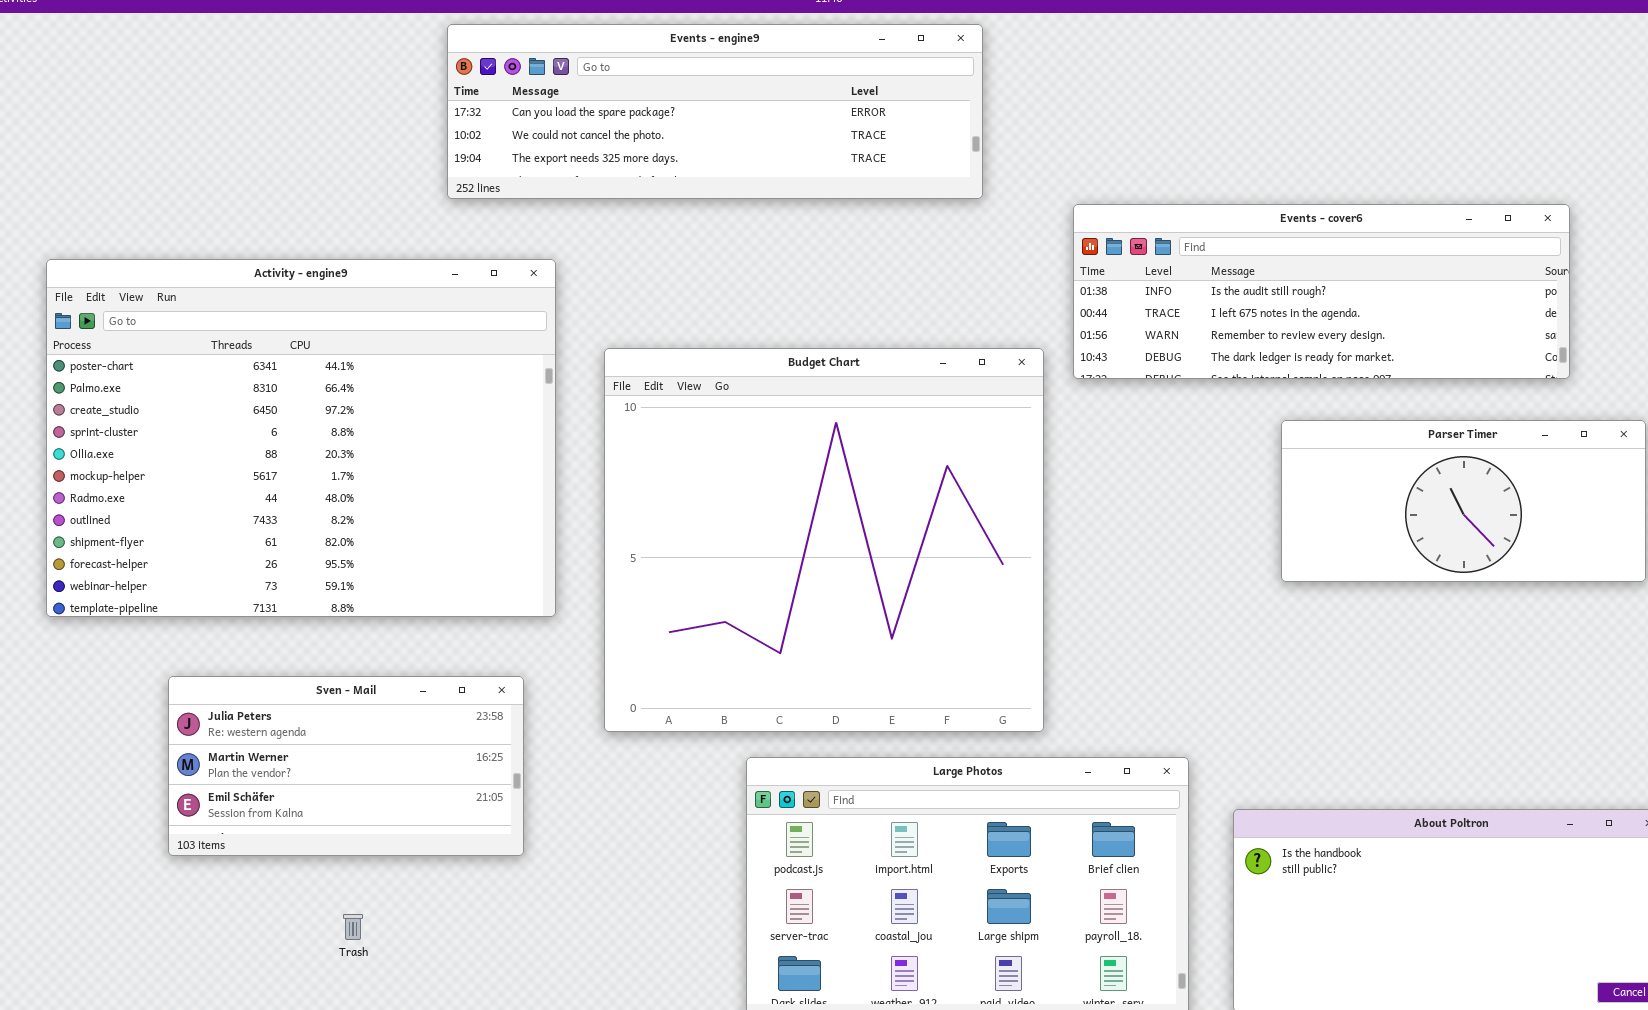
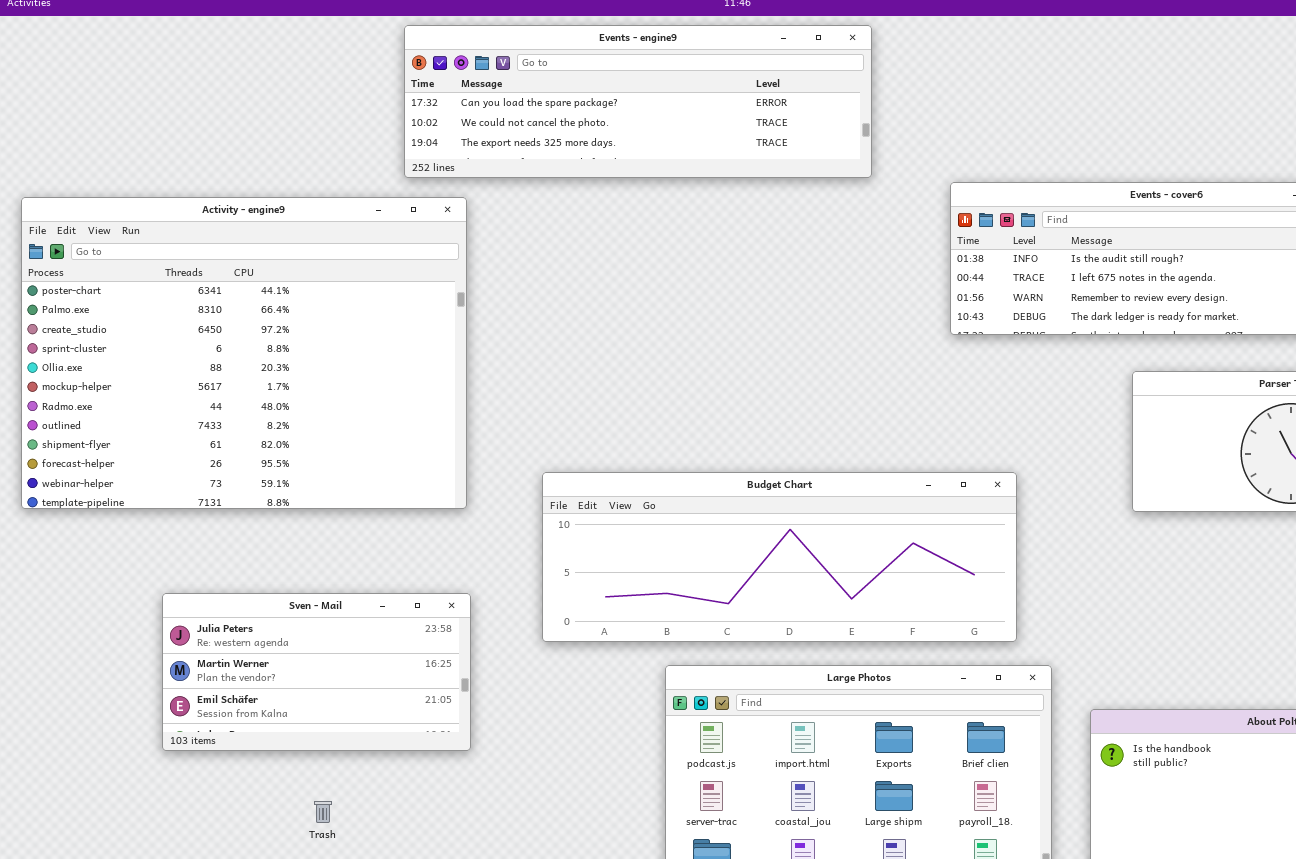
Activity - engine9: [46,259,556,617] -> [21,197,467,509], moved
Budget Chart: [604,348,1044,732] -> [542,472,1017,642], resized

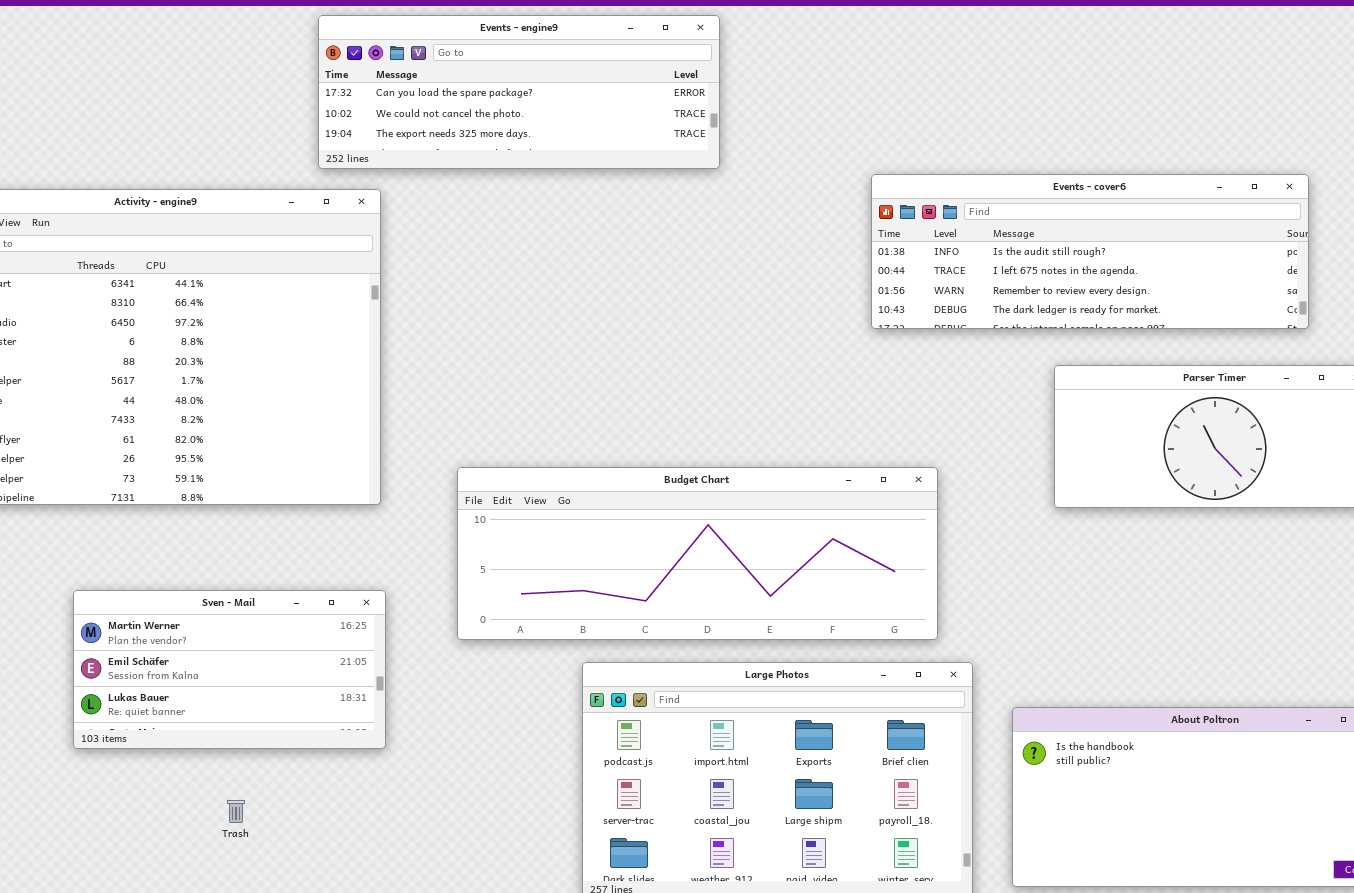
Events - engine9: [404,25,872,178] -> [318,15,720,169], resized
Sven - Mail: [162,593,471,751] -> [73,590,386,749], scrolled down 1 row

